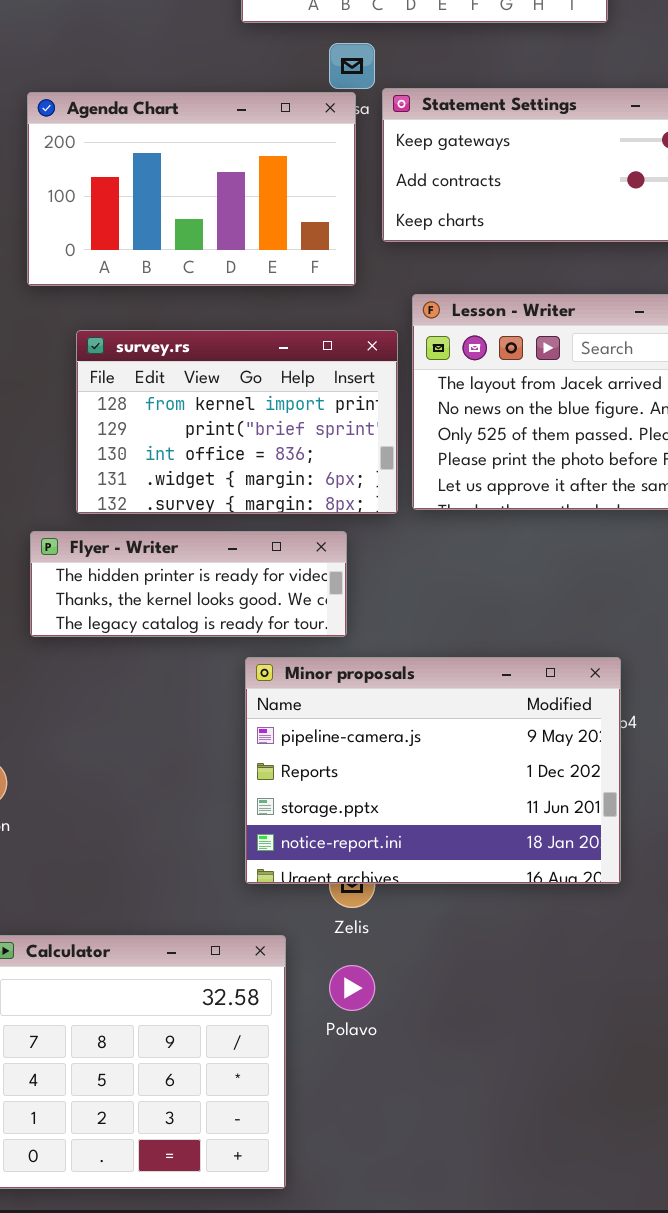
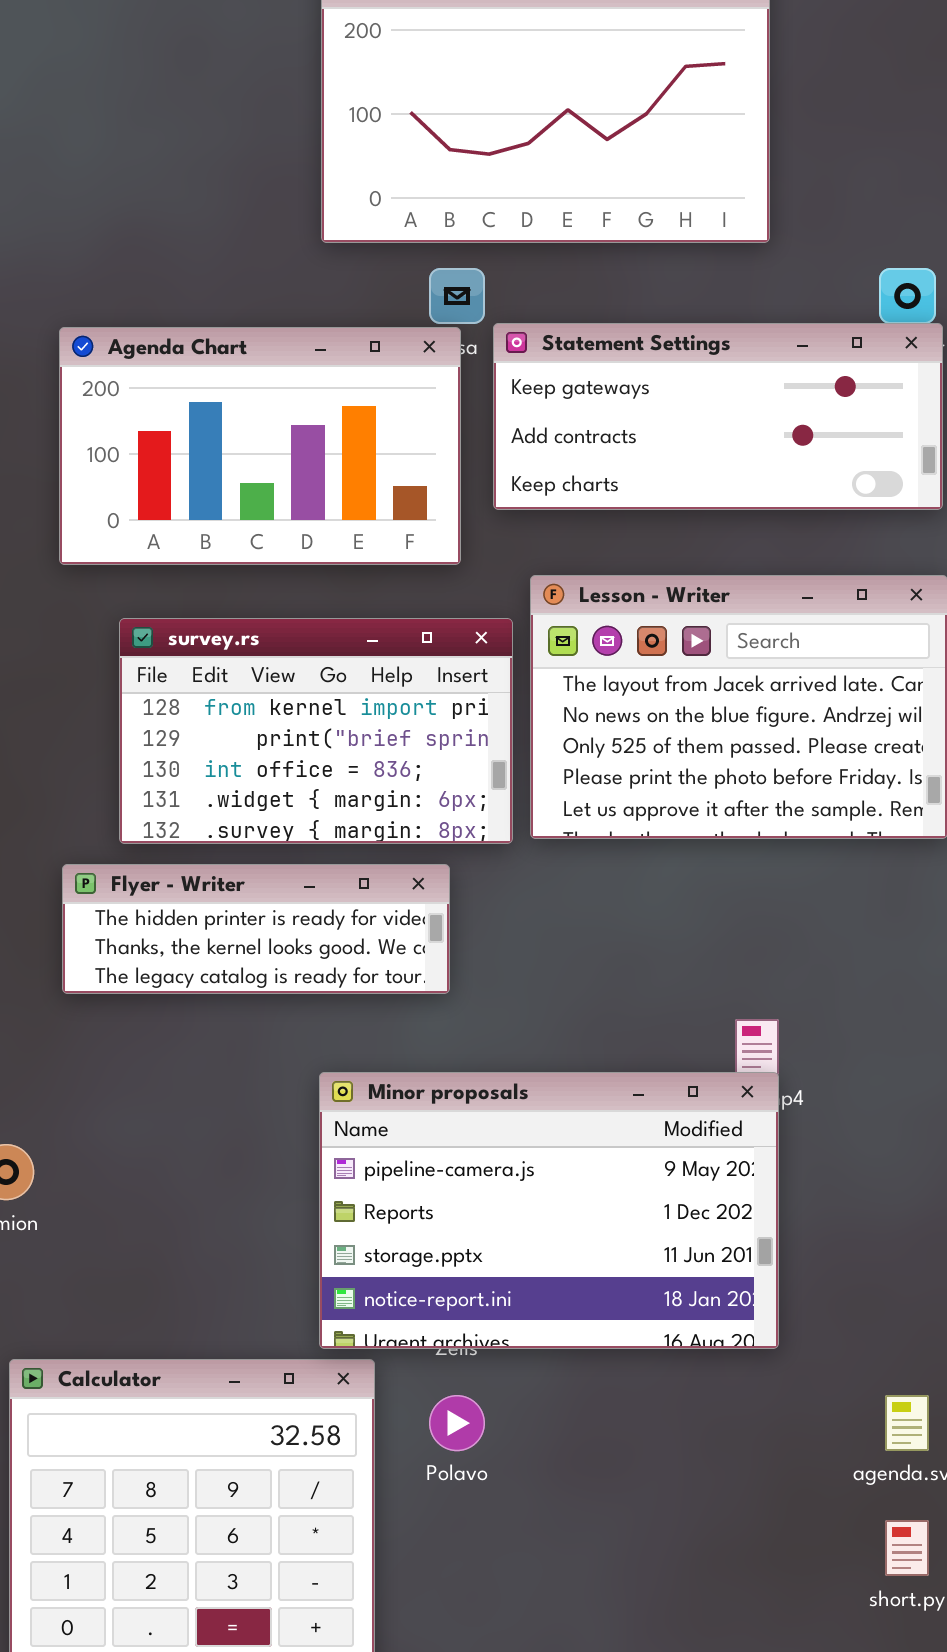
Minor proposals: [245,657,621,884] -> [319,1072,779,1349], moved

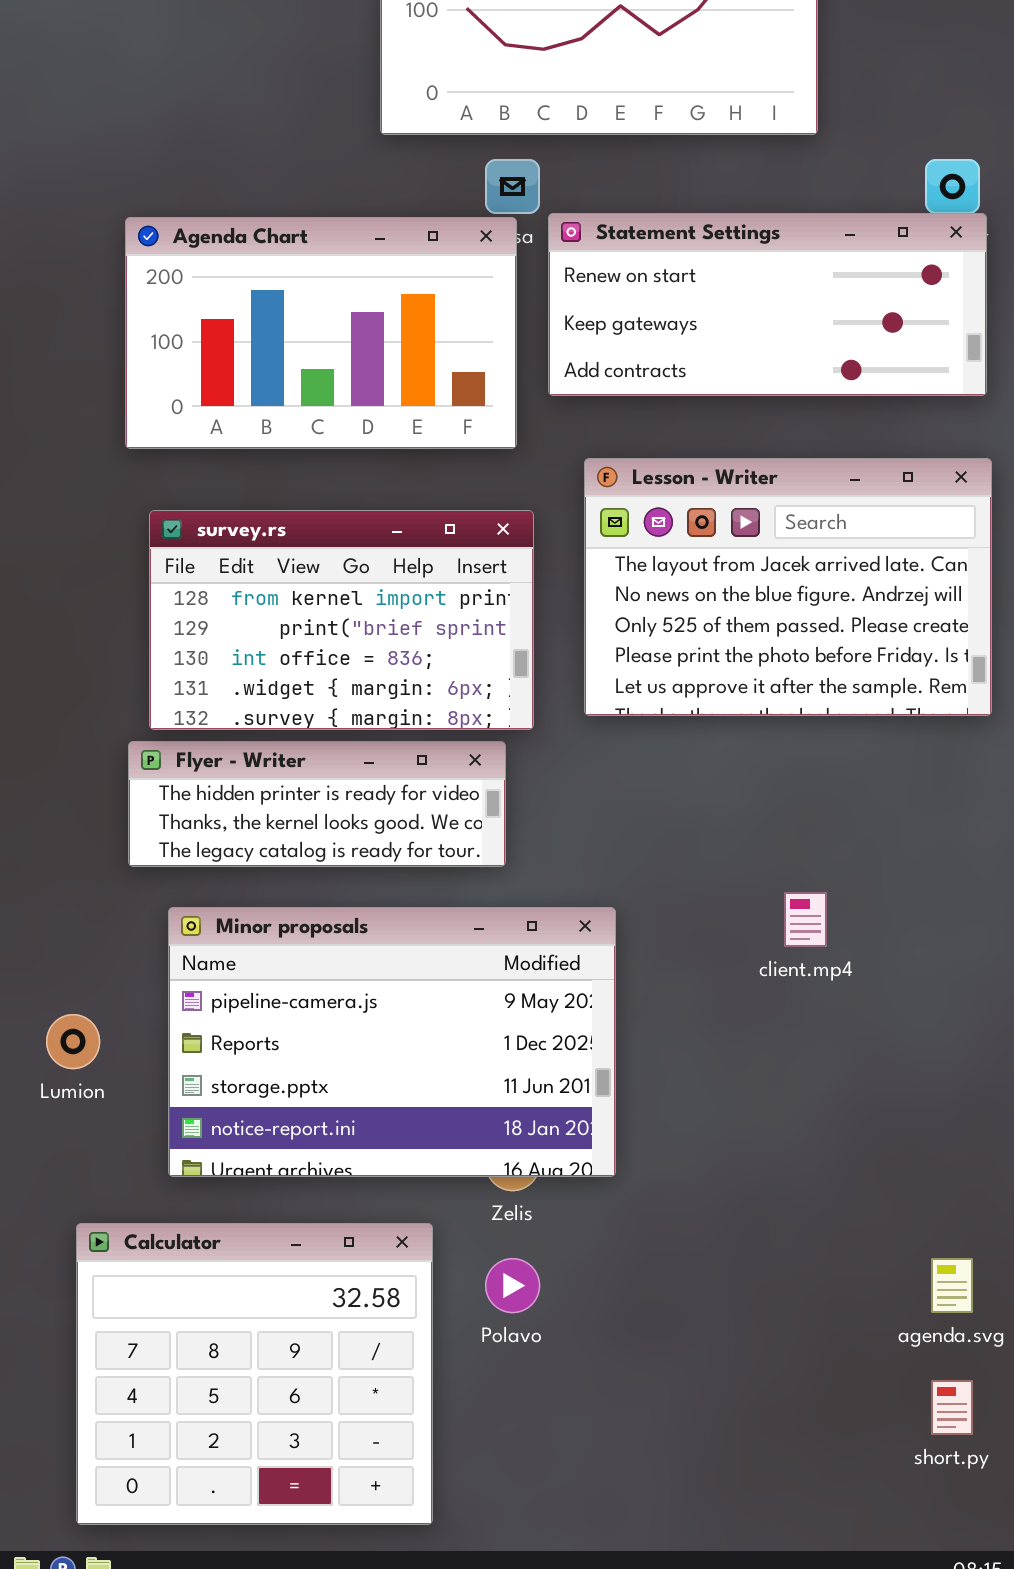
Statement Settings: [493,323,943,510] -> [548,213,987,396], scrolled up 1 row
survey.rs: [119,618,513,844] -> [149,510,534,730], moved
Minor proposals: [319,1072,779,1349] -> [168,907,616,1177], moved

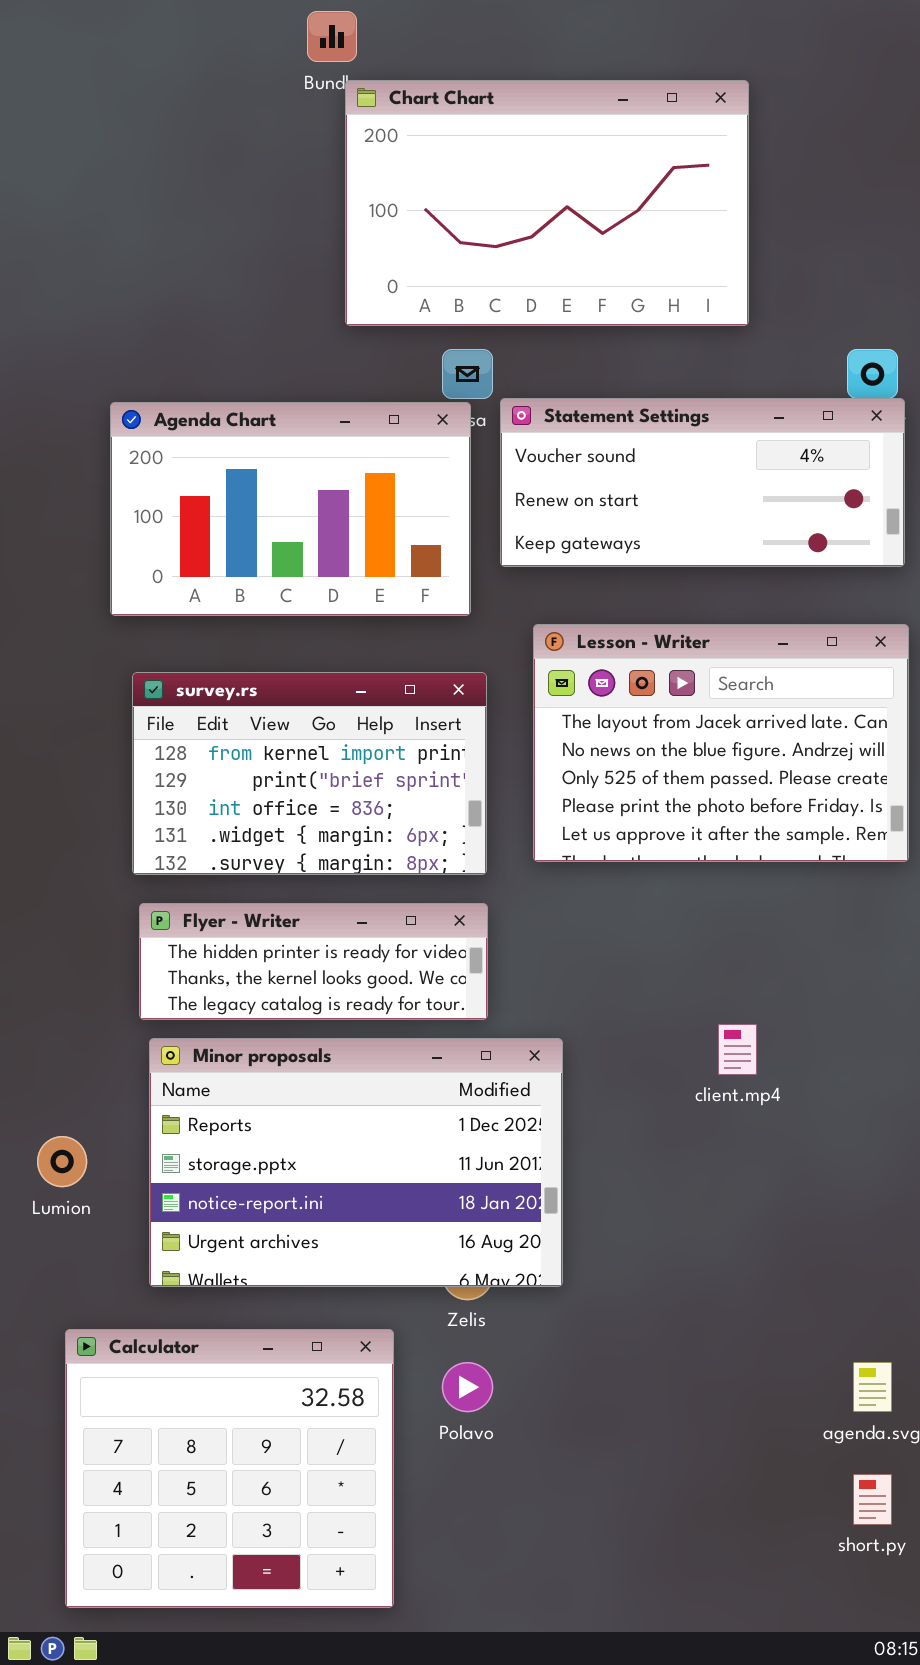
Statement Settings: [548,213,987,396] -> [500,398,905,567], scrolled up 1 row
Flyer - Writer: [128,741,506,867] -> [139,903,488,1020], moved
Minor proposals: [168,907,616,1177] -> [149,1038,563,1287], scrolled down 1 row

